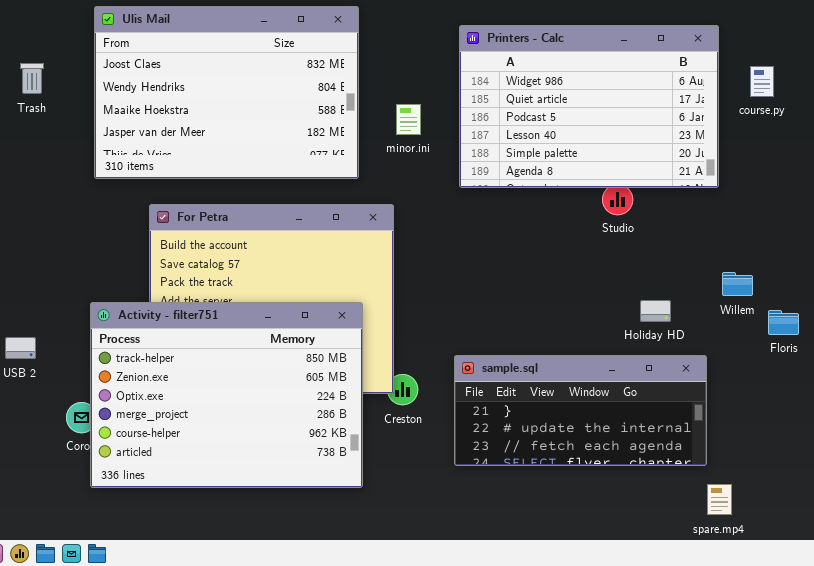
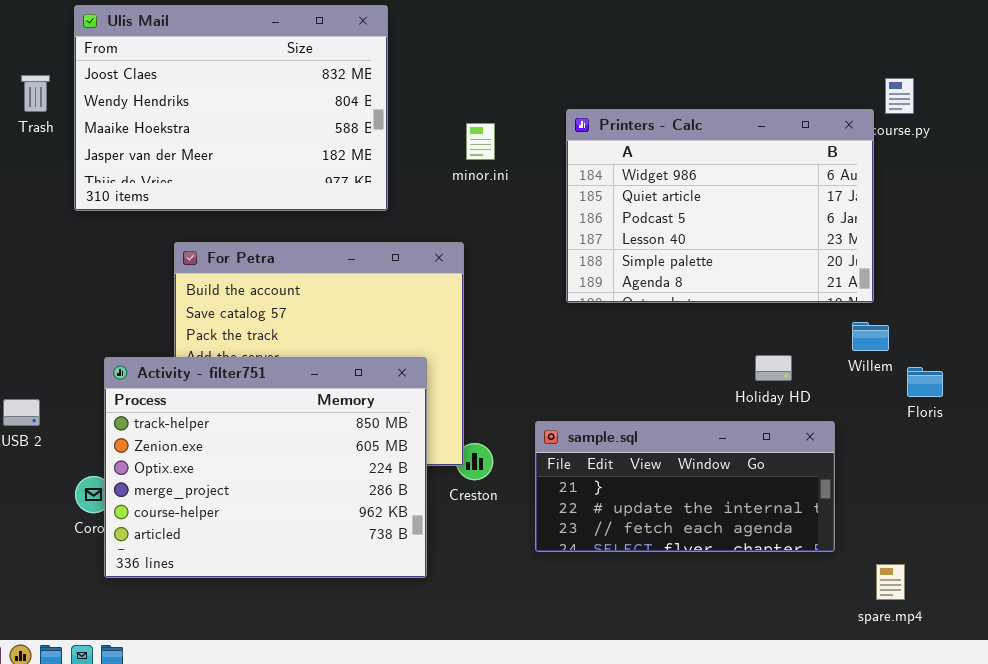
Ulis Mail: [94,6,359,179] -> [74,5,388,211], moved
Printers - Calc: [459,25,719,188] -> [566,109,874,303], moved
spare.mp4: [707,484,732,515] -> [876,564,905,600], moved

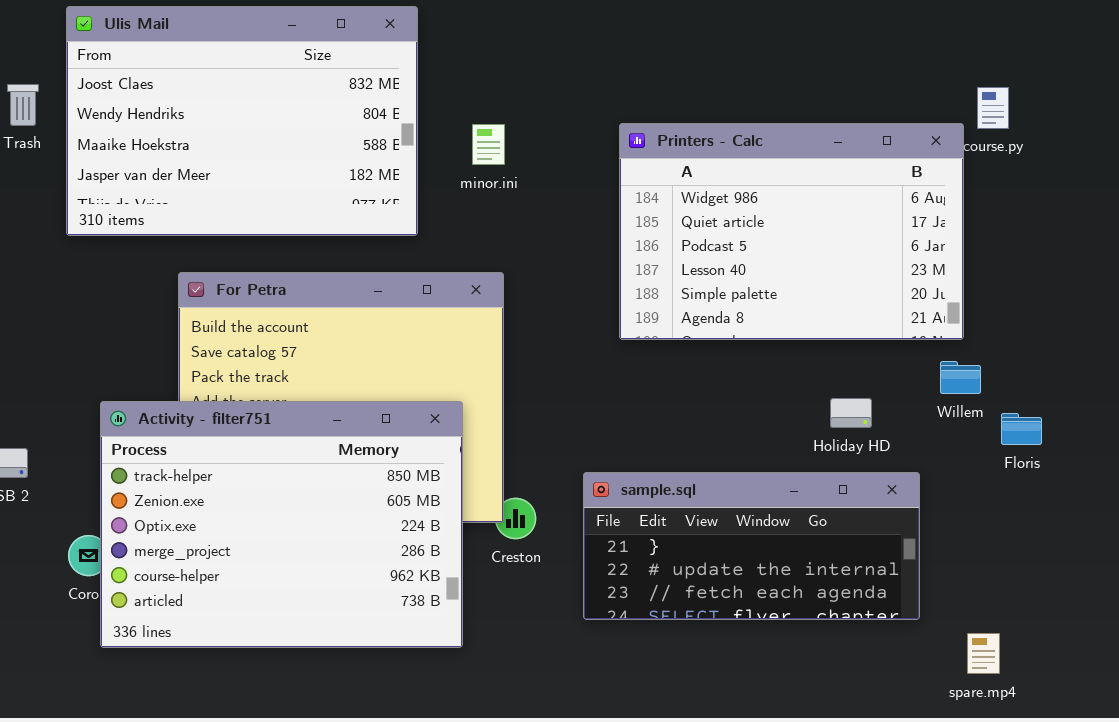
minor.ini: [466,123,495,160] -> [472,124,505,165], moved

